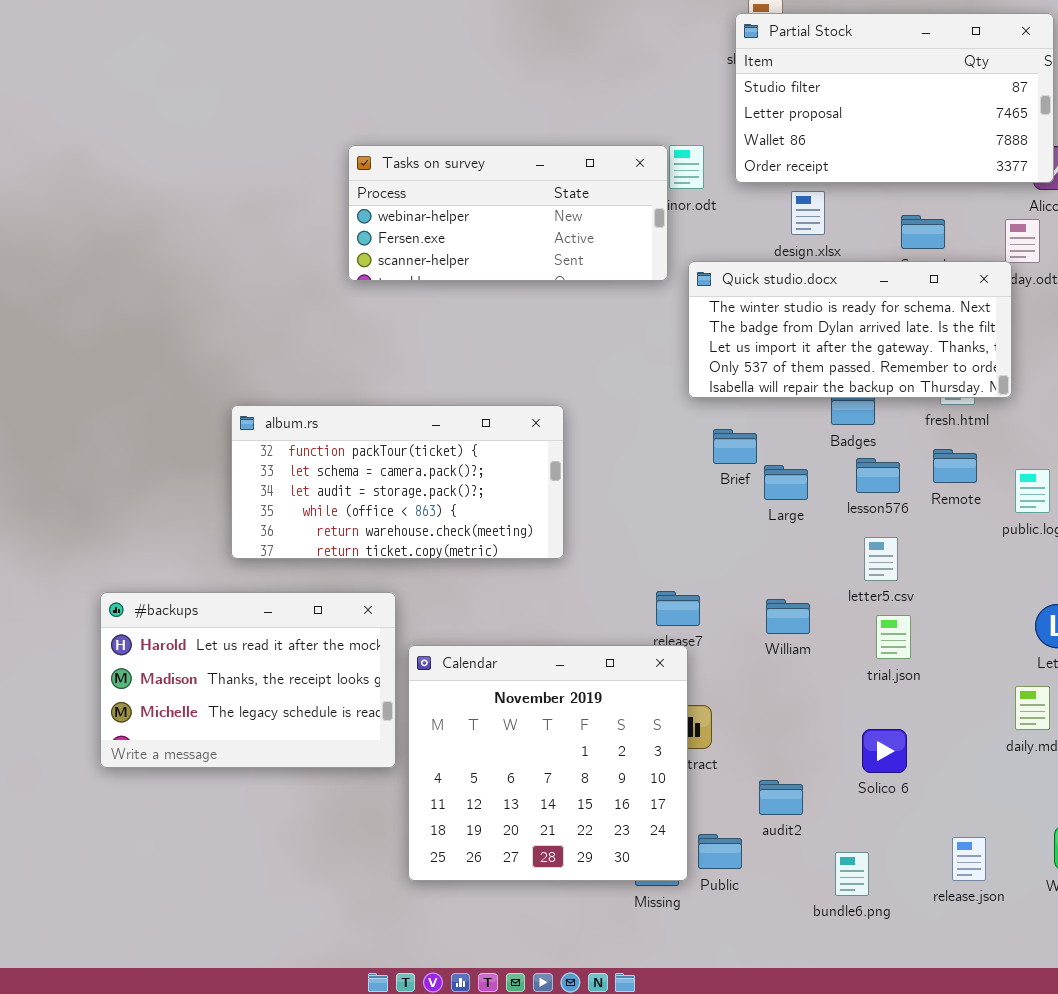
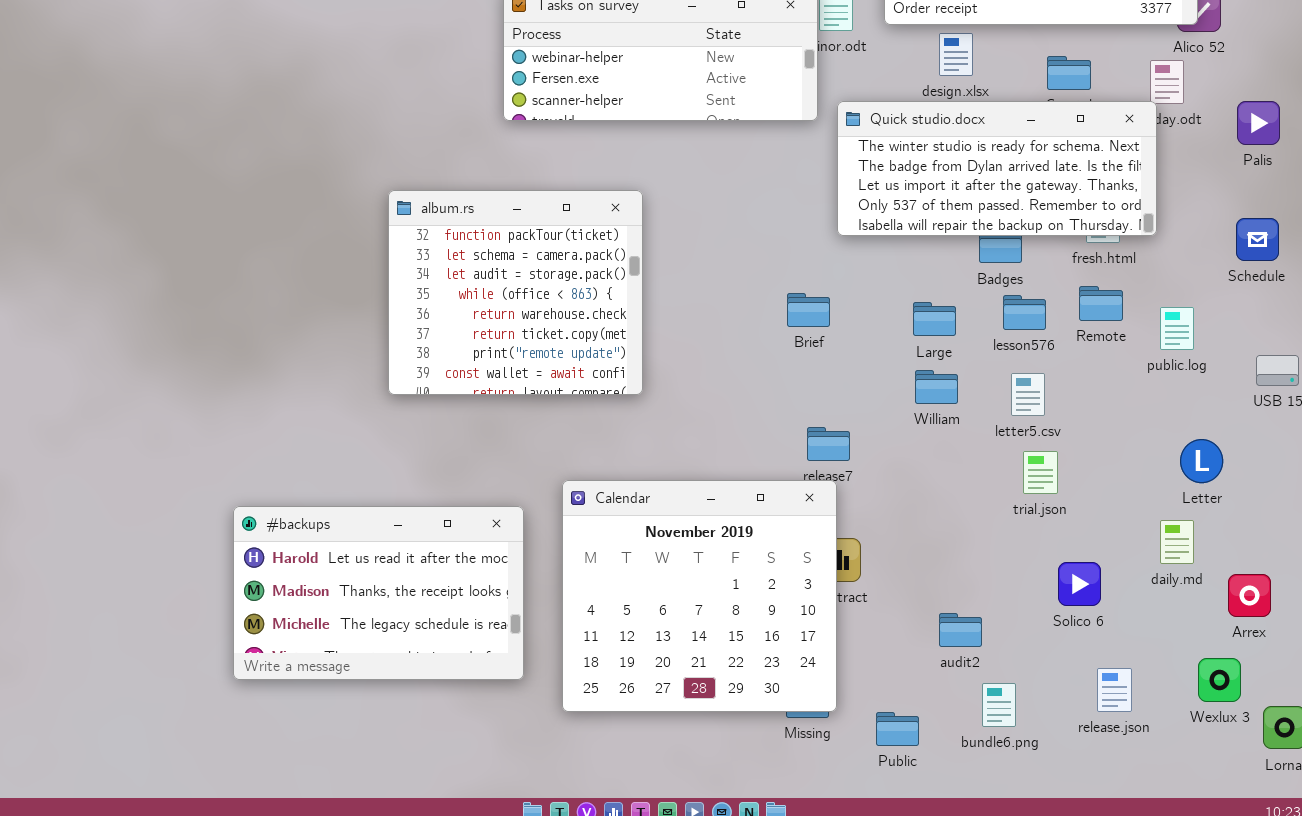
album.rs: [231,405,564,559] -> [388,190,643,395], resized
Brief: [713,429,757,464] -> [787,293,830,327], moved
#backups: [100,592,396,768] -> [233,506,524,680], moved
William: [766,599,810,634] -> [915,370,958,404], moved
Solico 6: [862,729,907,773] -> [1058,562,1101,606], moved
audit2: [759,780,803,815] -> [939,613,982,647], moved
Public: [698,834,742,869] -> [876,712,919,746], moved

